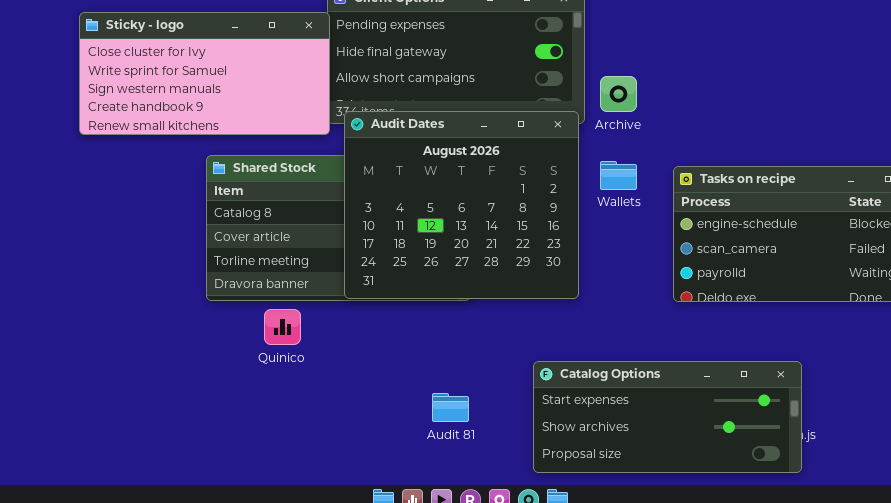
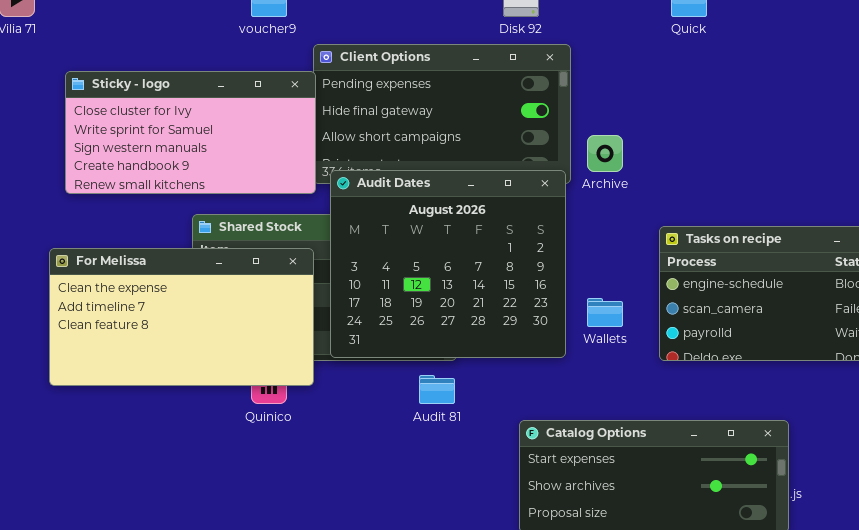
Wallets: [600,161,637,190] -> [587,298,623,327], moved
For Melissa: none -> [49,248,314,386], opened
Audit 81: [432,393,469,422] -> [419,375,455,404], moved

